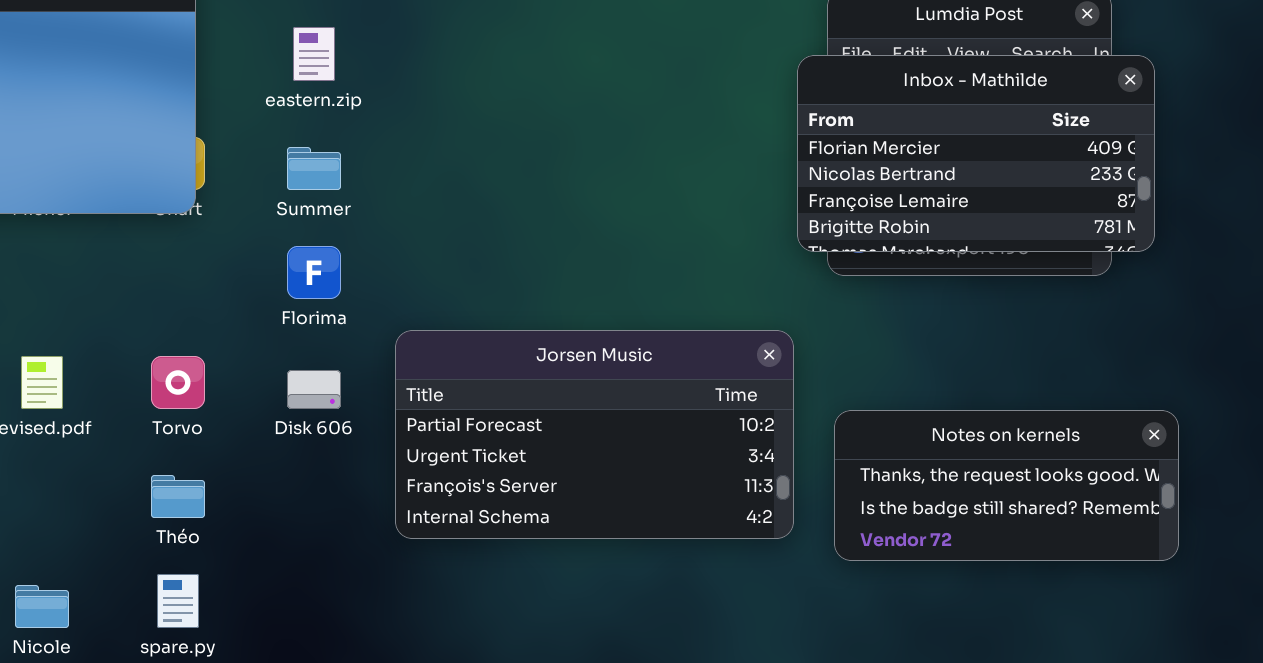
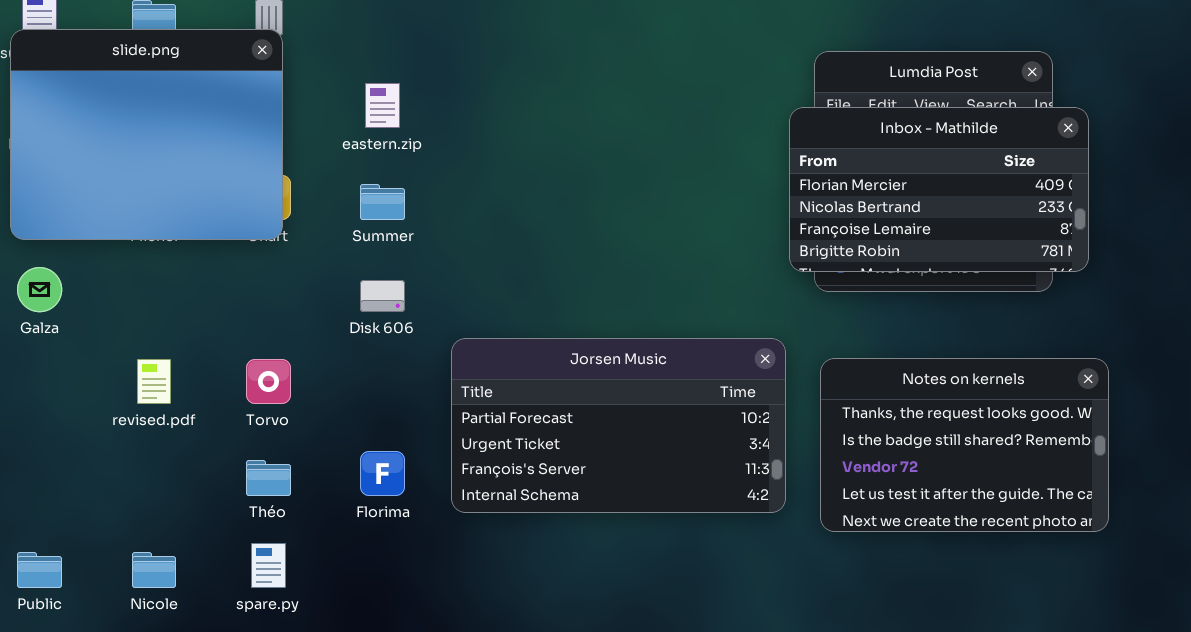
Florima: [287,246,341,299] -> [360,451,405,496], moved
Disk 606: [287,370,341,409] -> [360,280,405,312], moved
Notes on kernels: [834,410,1179,561] -> [820,358,1109,532], resized

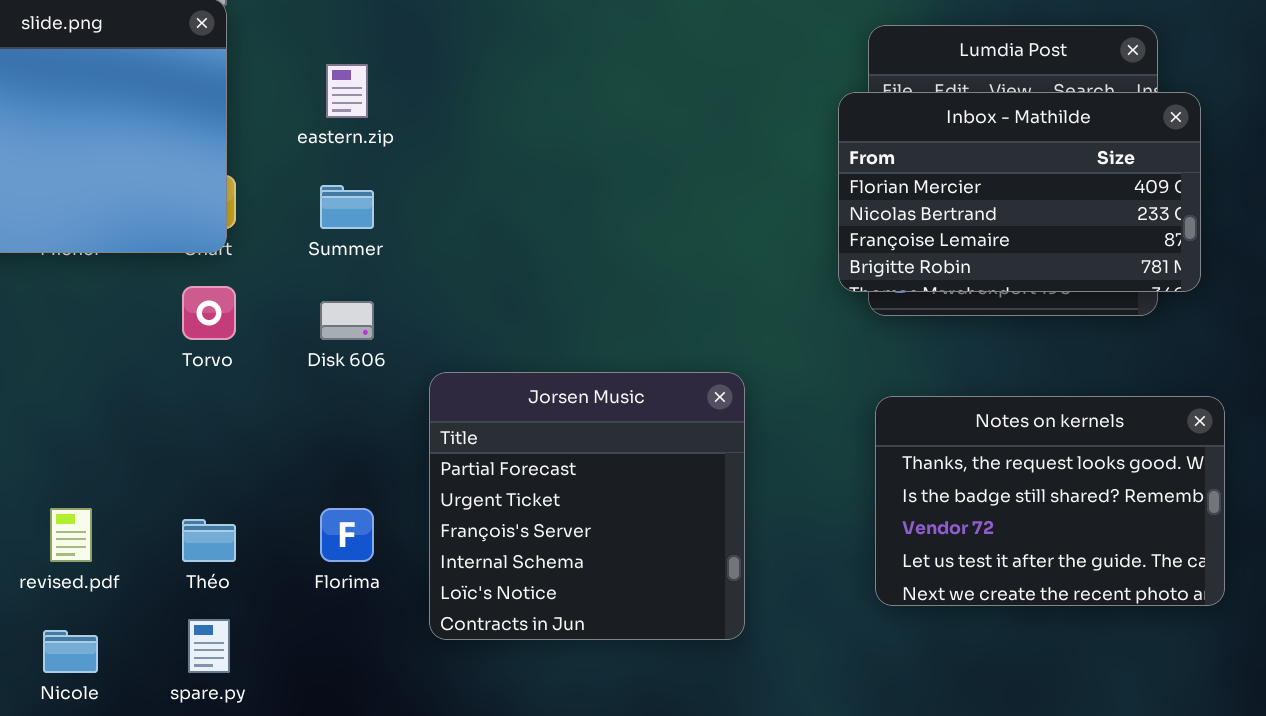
Jorsen Music: [451,338,786,513] -> [429,372,745,640], resized
revised.pdf: [137,359,171,404] -> [50,508,92,562], moved
Torvo: [246,359,291,404] -> [182,286,236,340], moved

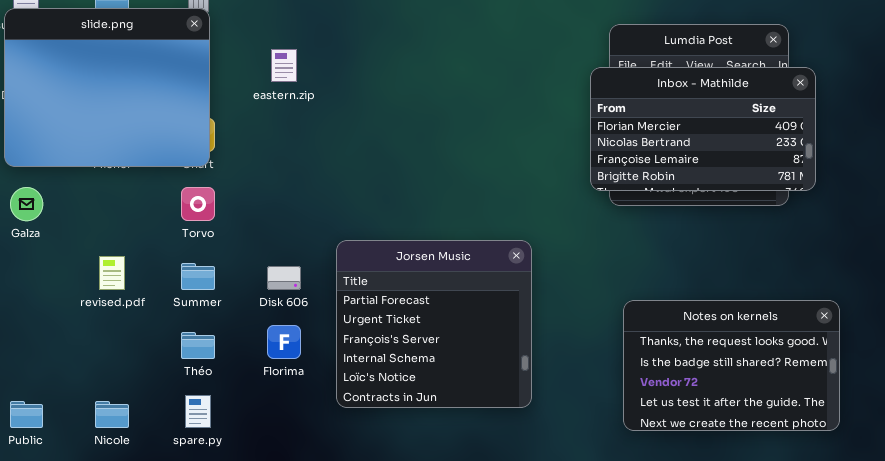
Summer: [320,185,374,229] -> [181,263,215,290], moved
Disk 606: [320,301,374,340] -> [267,266,301,290], moved
Notes on kernels: [875,396,1225,606] -> [623,300,840,431], moved
revised.pdf: [50,508,92,562] -> [99,256,125,290], moved

